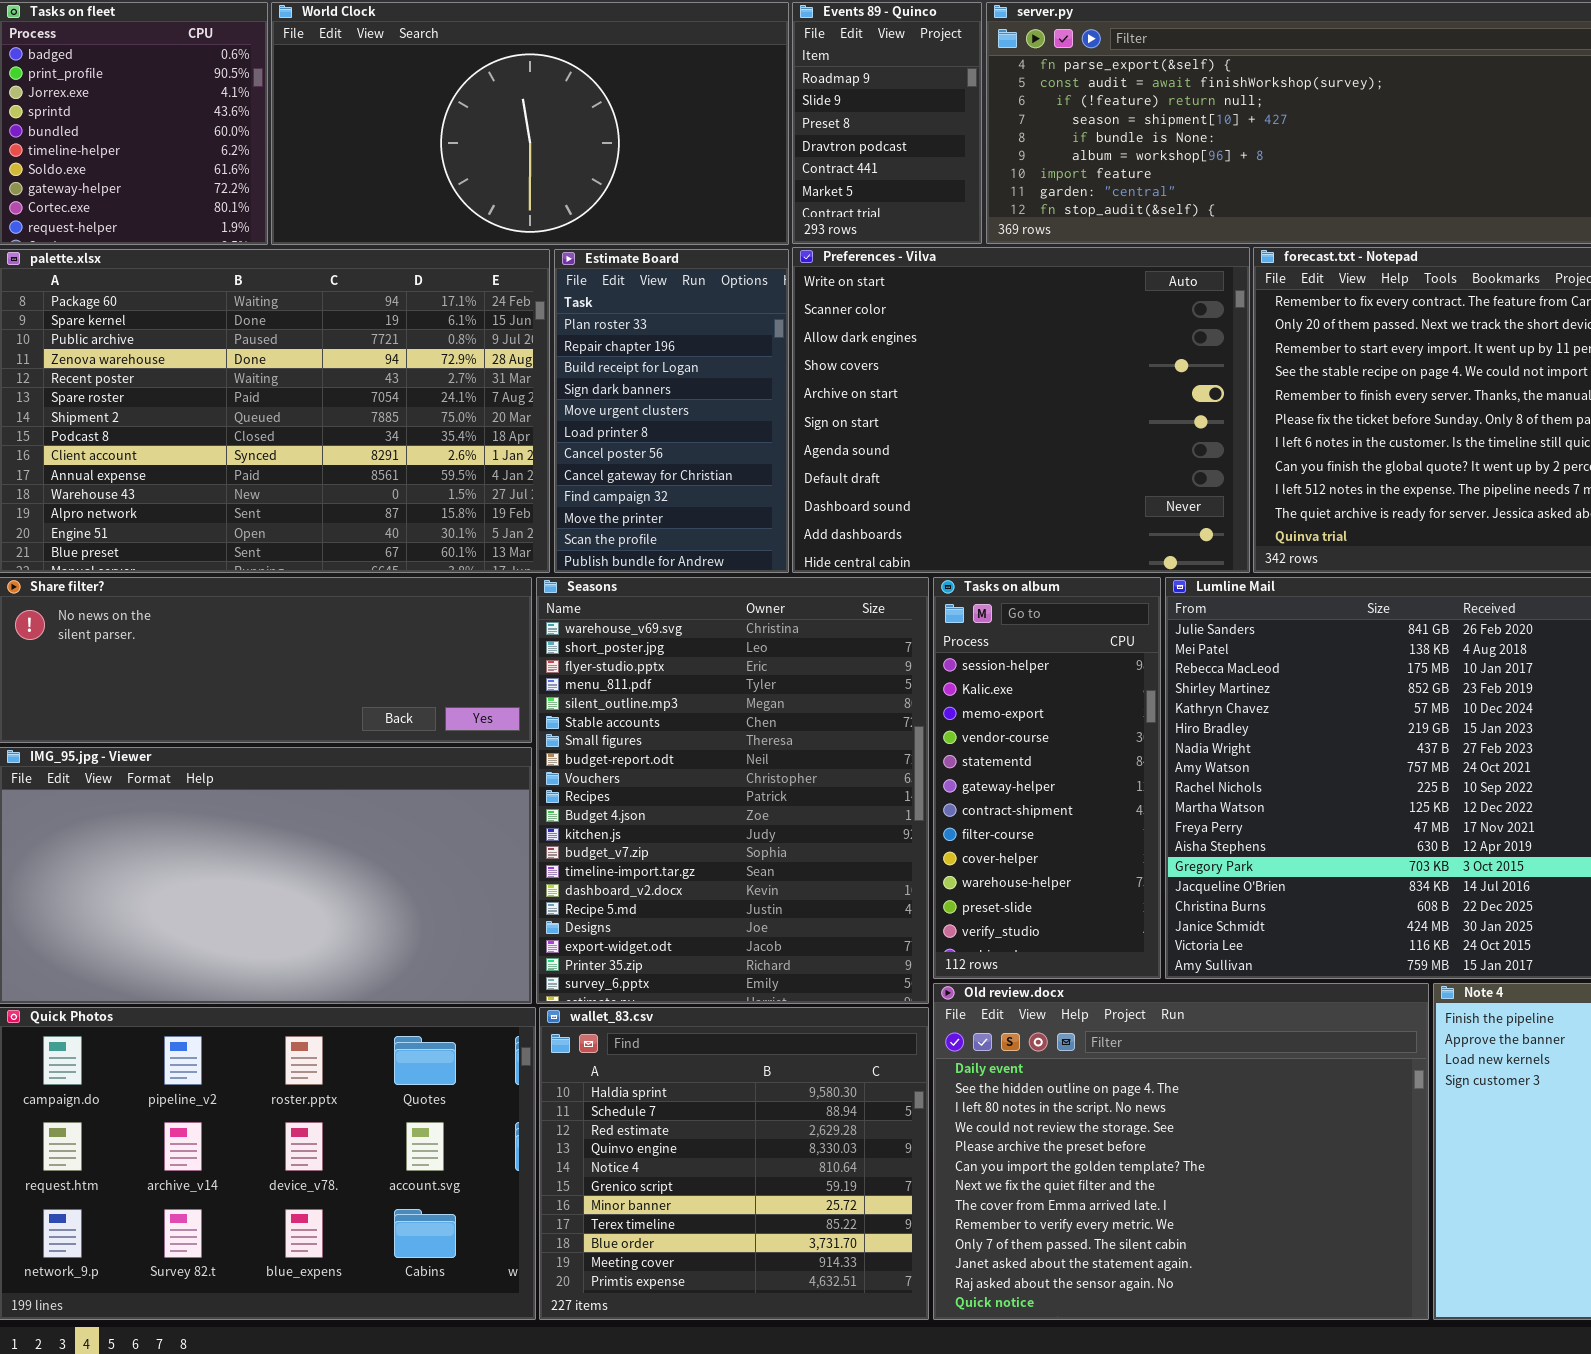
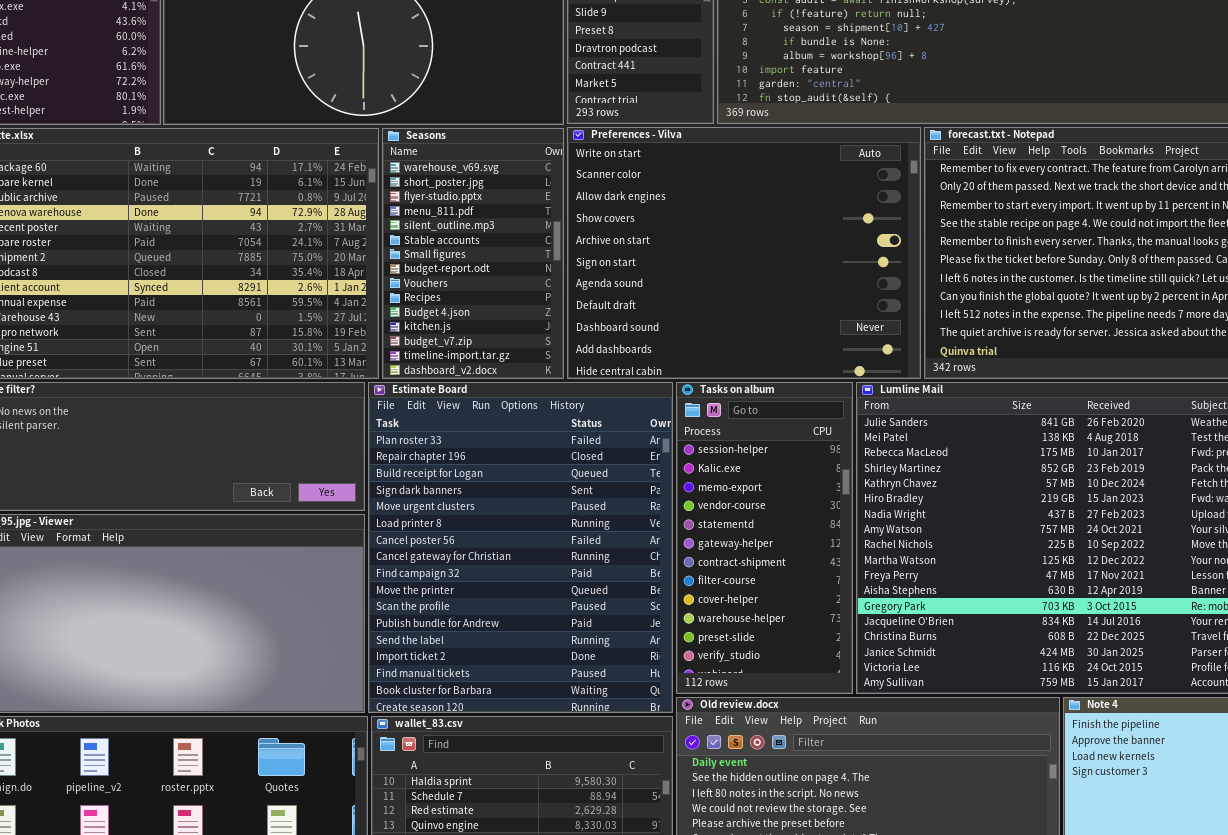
Estimate Board: [554,249,789,573] -> [368,382,673,713], moved, resized
Seasons: [536,577,929,1004] -> [382,128,564,379], moved, resized

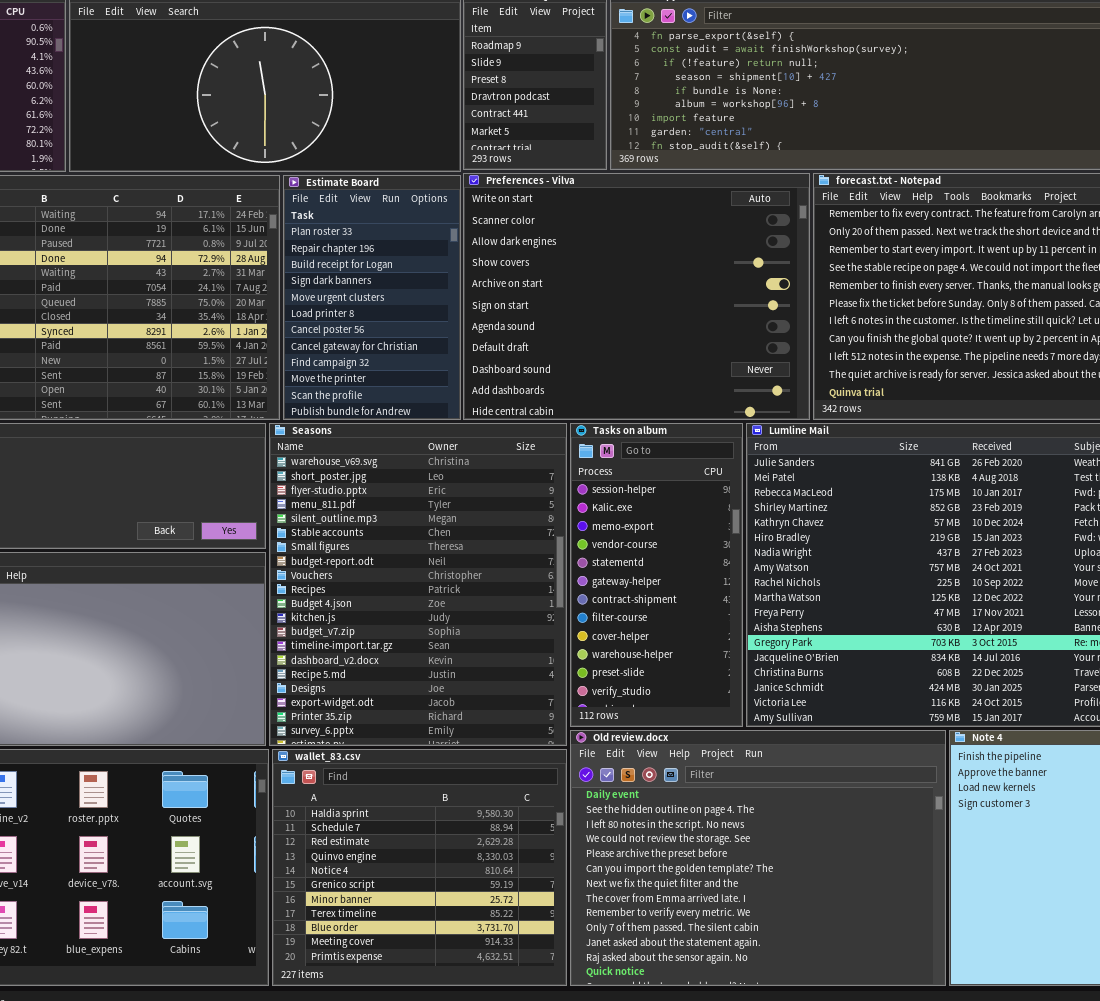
Seasons: [382,128,564,379] -> [269,423,567,746], moved, resized
Estimate Board: [368,382,673,713] -> [283,175,461,420], moved, resized

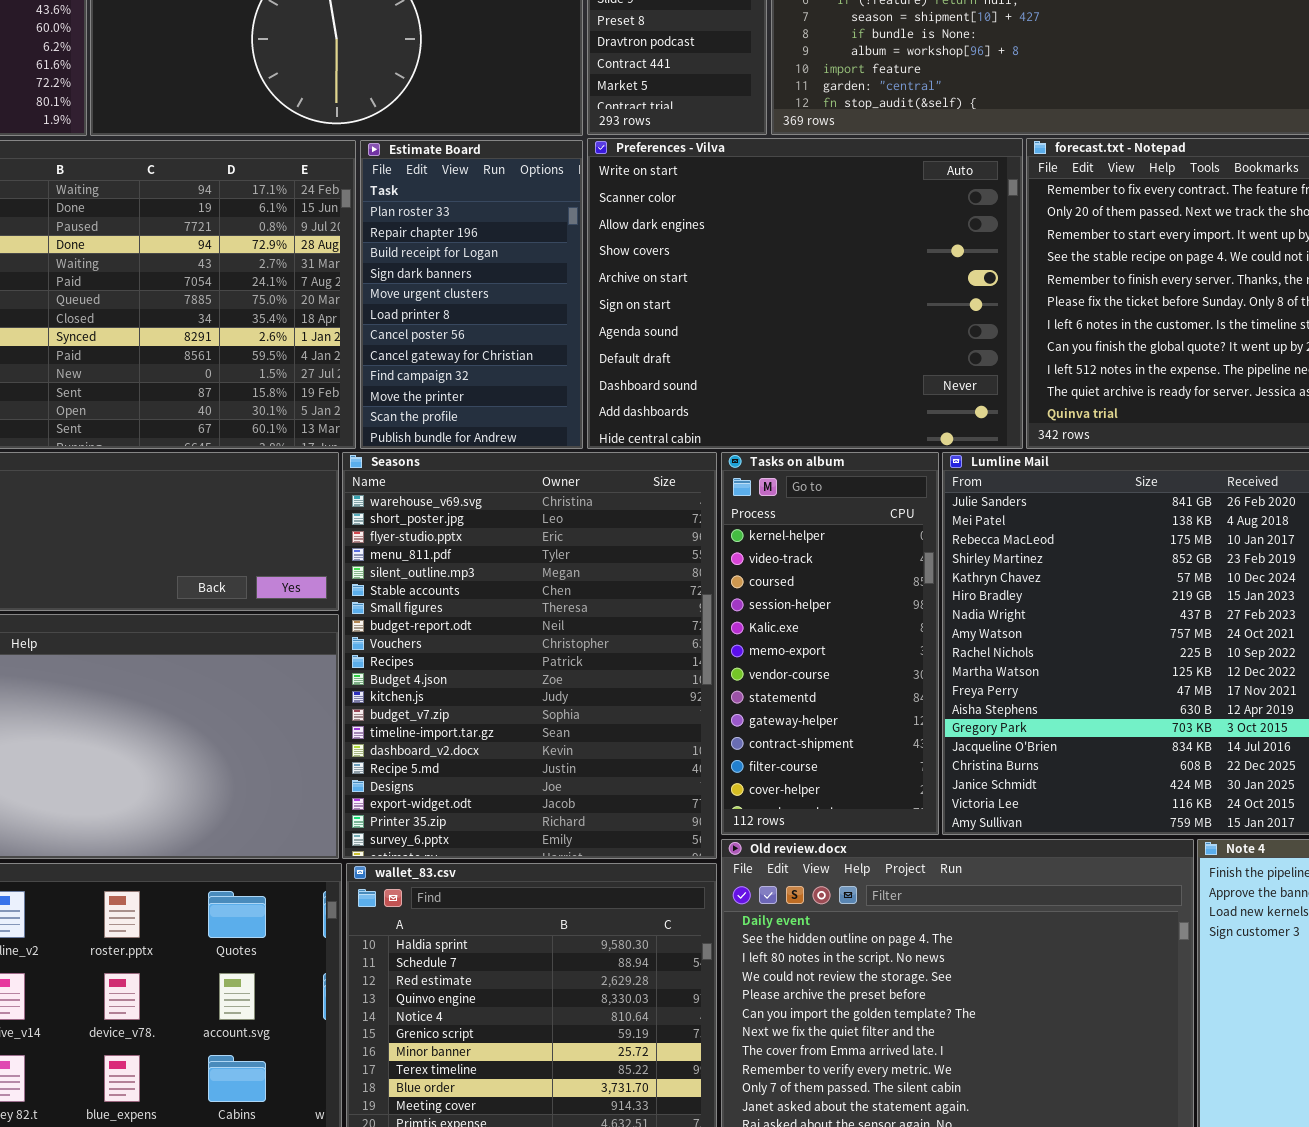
Tasks on album: [570,423,743,727] -> [721,452,939,835], scrolled up 3 rows

